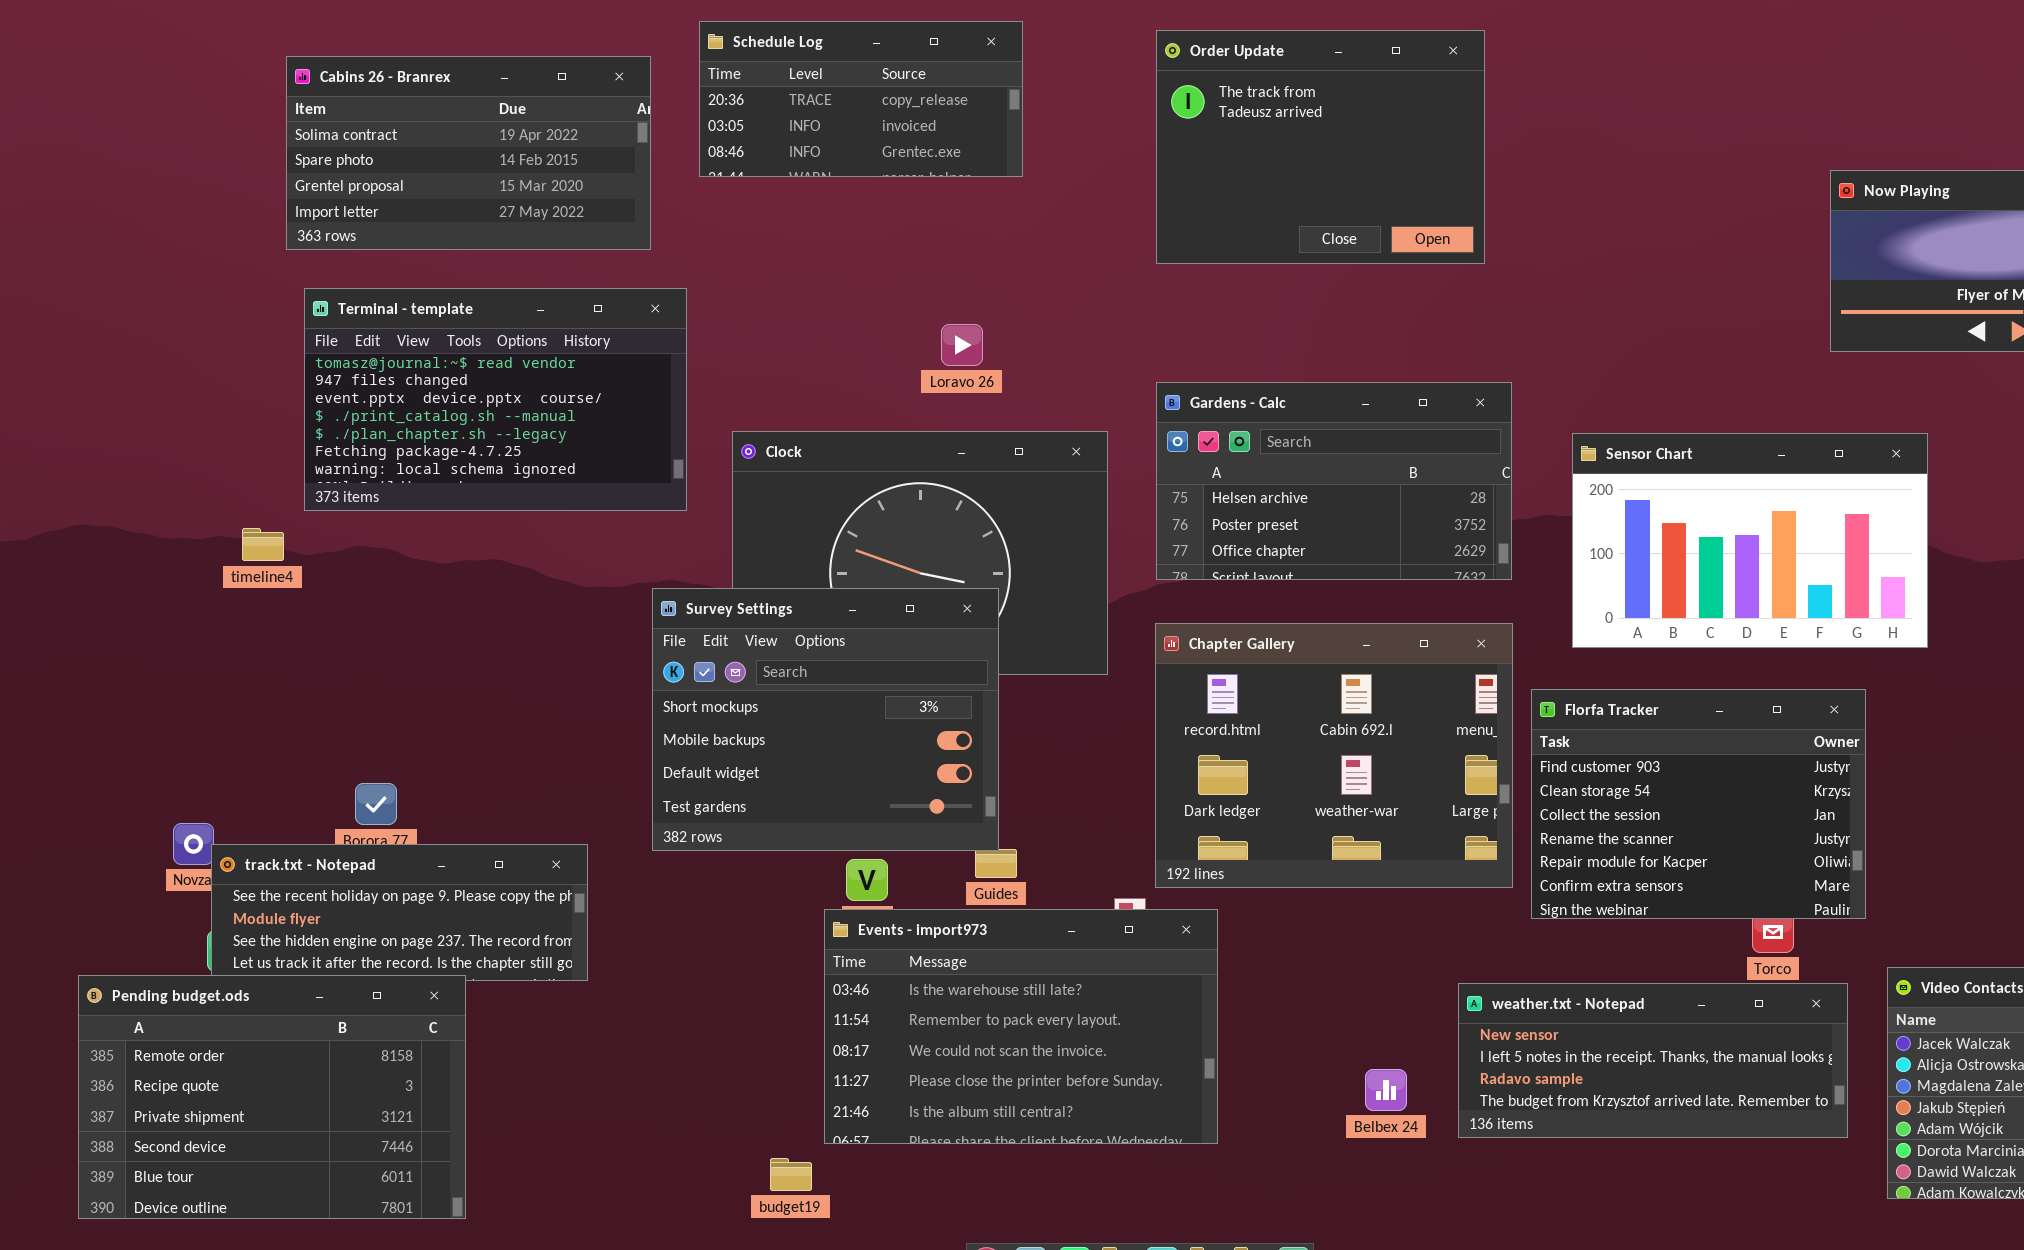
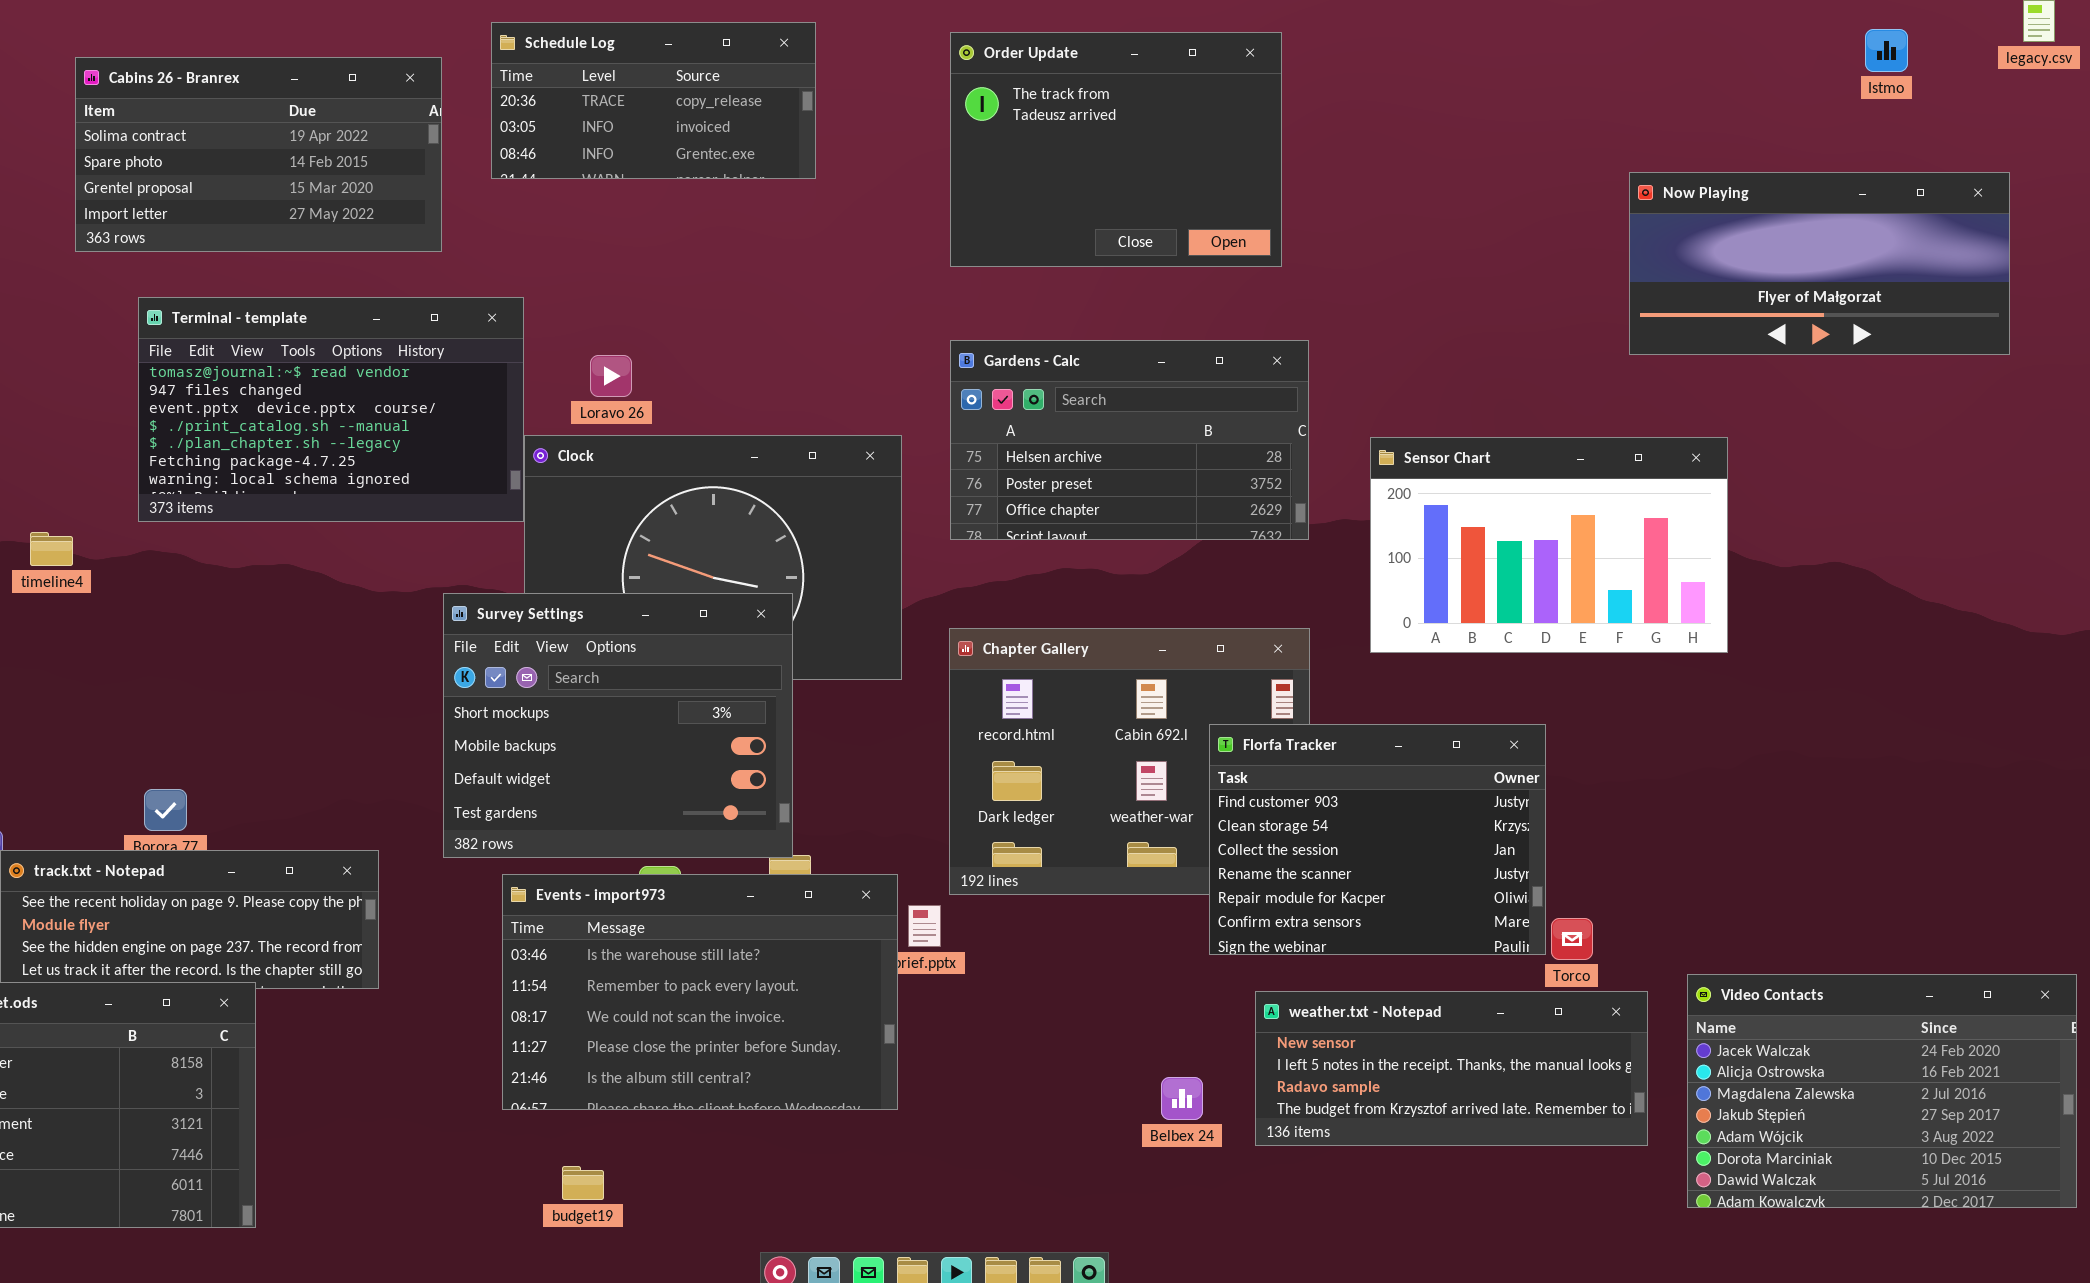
Terminal - template: [304,288,687,511] -> [138,297,524,522], moved
Loravo 26: [941,324,983,366] -> [590,355,632,397], moved
Gardens - Calc: [1156,382,1512,580] -> [950,340,1309,540], moved
Florfa Tracker: [1531,689,1866,919] -> [1209,724,1546,955], moved
Events - import973: [824,909,1218,1144] -> [502,874,898,1110], moved

